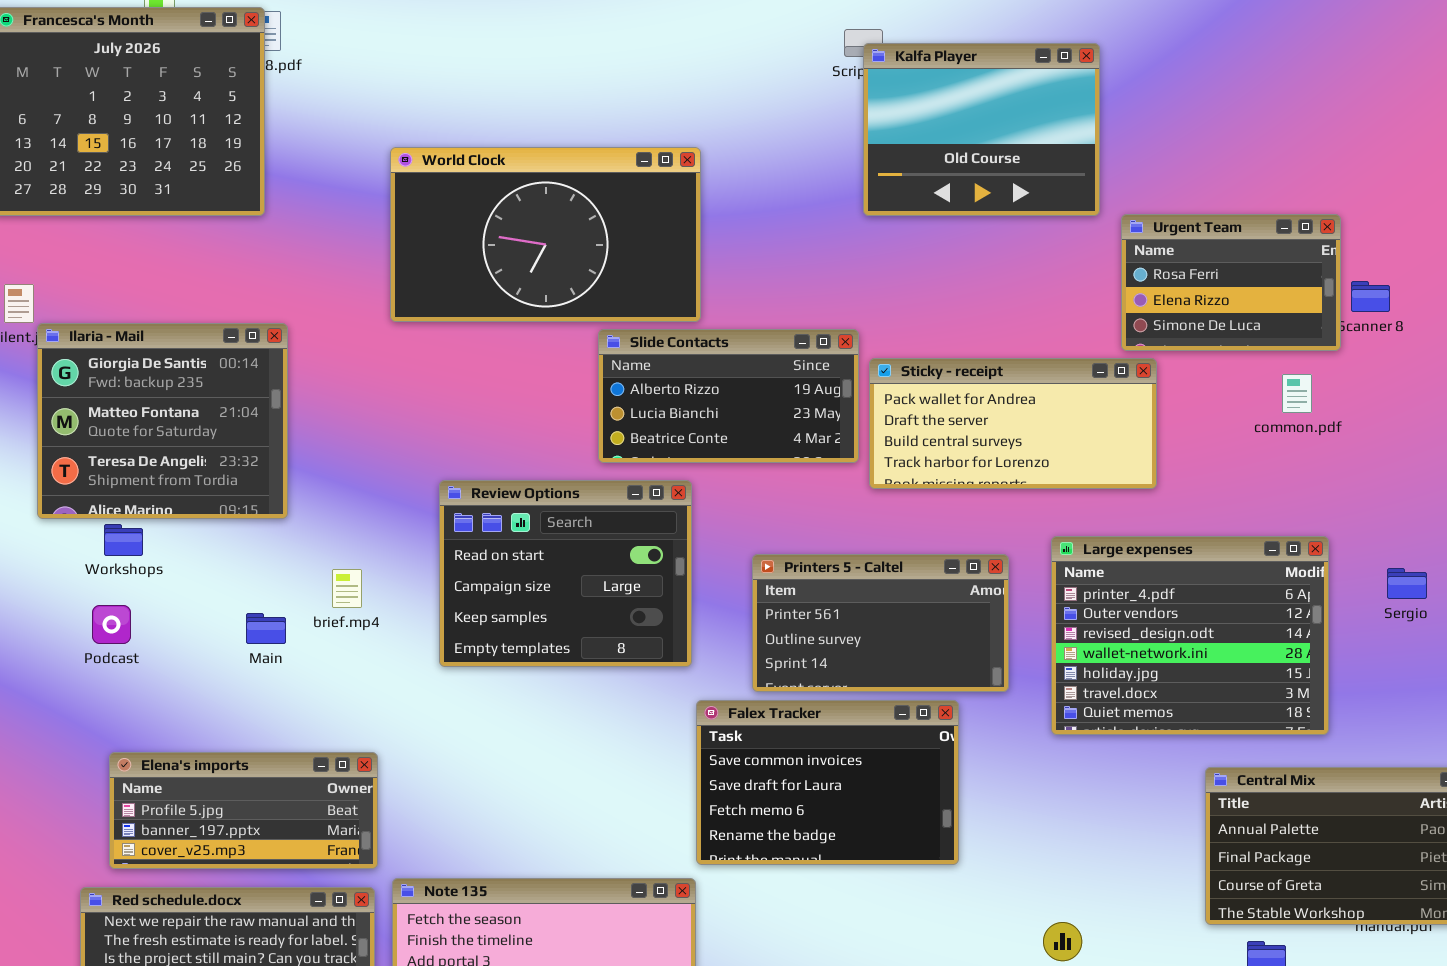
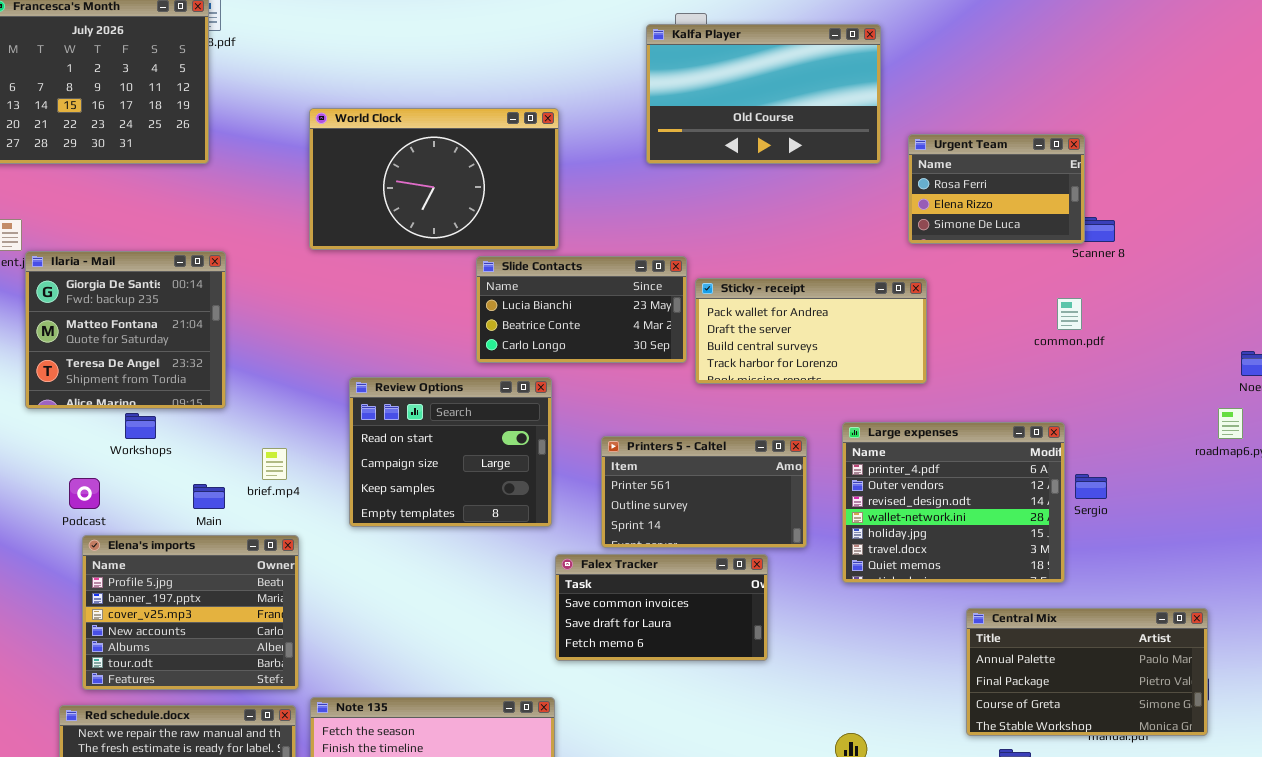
Kalfa Player: [863,43,1100,216] -> [646,24,881,164], resized
Urgent Team: [1121,214,1341,351] -> [908,134,1085,244], moved
Slide Contacts: [598,329,859,463] -> [476,256,687,363], scrolled down 1 row
common.pdf: [1282,374,1312,413] -> [1057,298,1082,330], moved
Workshops: [104,524,143,556] -> [125,413,156,439], moved
Sergio: [1387,568,1427,599] -> [1075,474,1107,499], moved
Falex Tracker: [696,700,959,865] -> [555,554,768,661], resized
Elena's imports: [109,752,378,869] -> [82,535,299,690], resized

